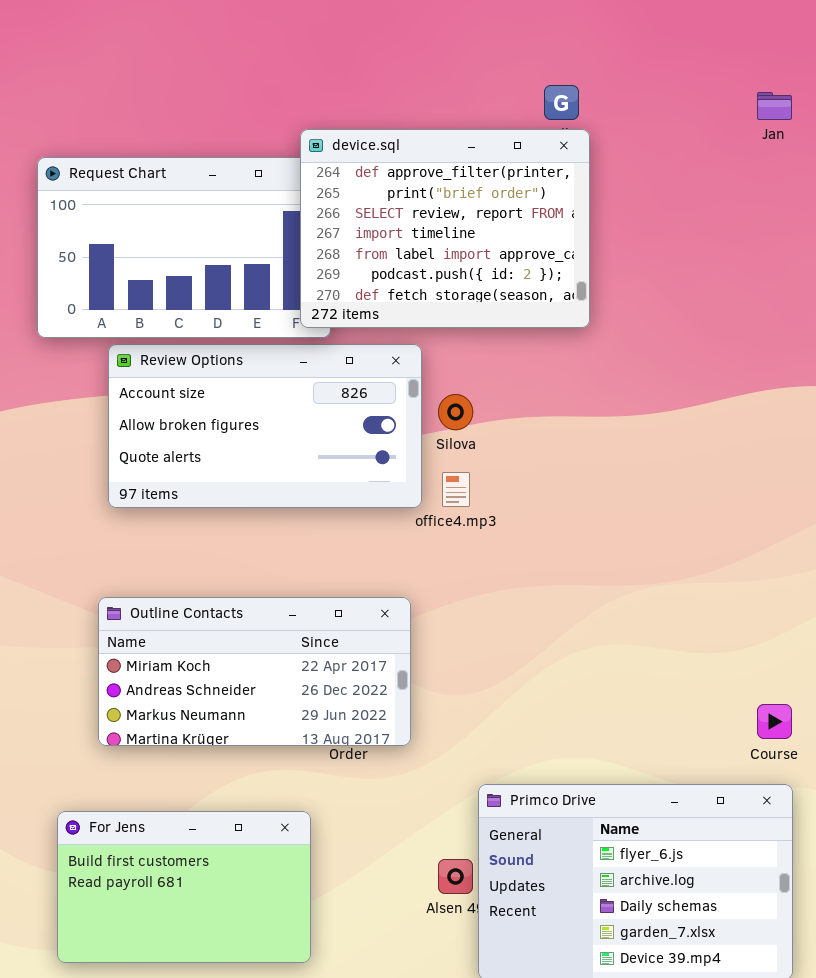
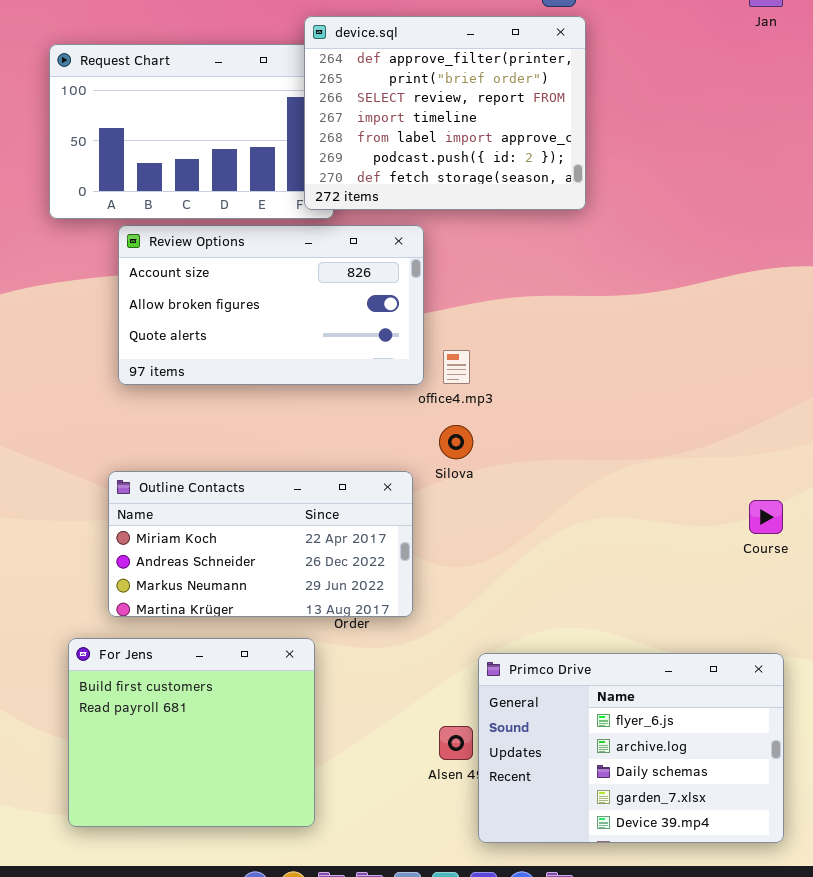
Silova: [438,394,473,430] -> [439,425,473,459], moved
Course: [757,704,792,739] -> [749,500,783,534], moved
For Jens: [57,811,311,963] -> [68,638,315,827], resized

